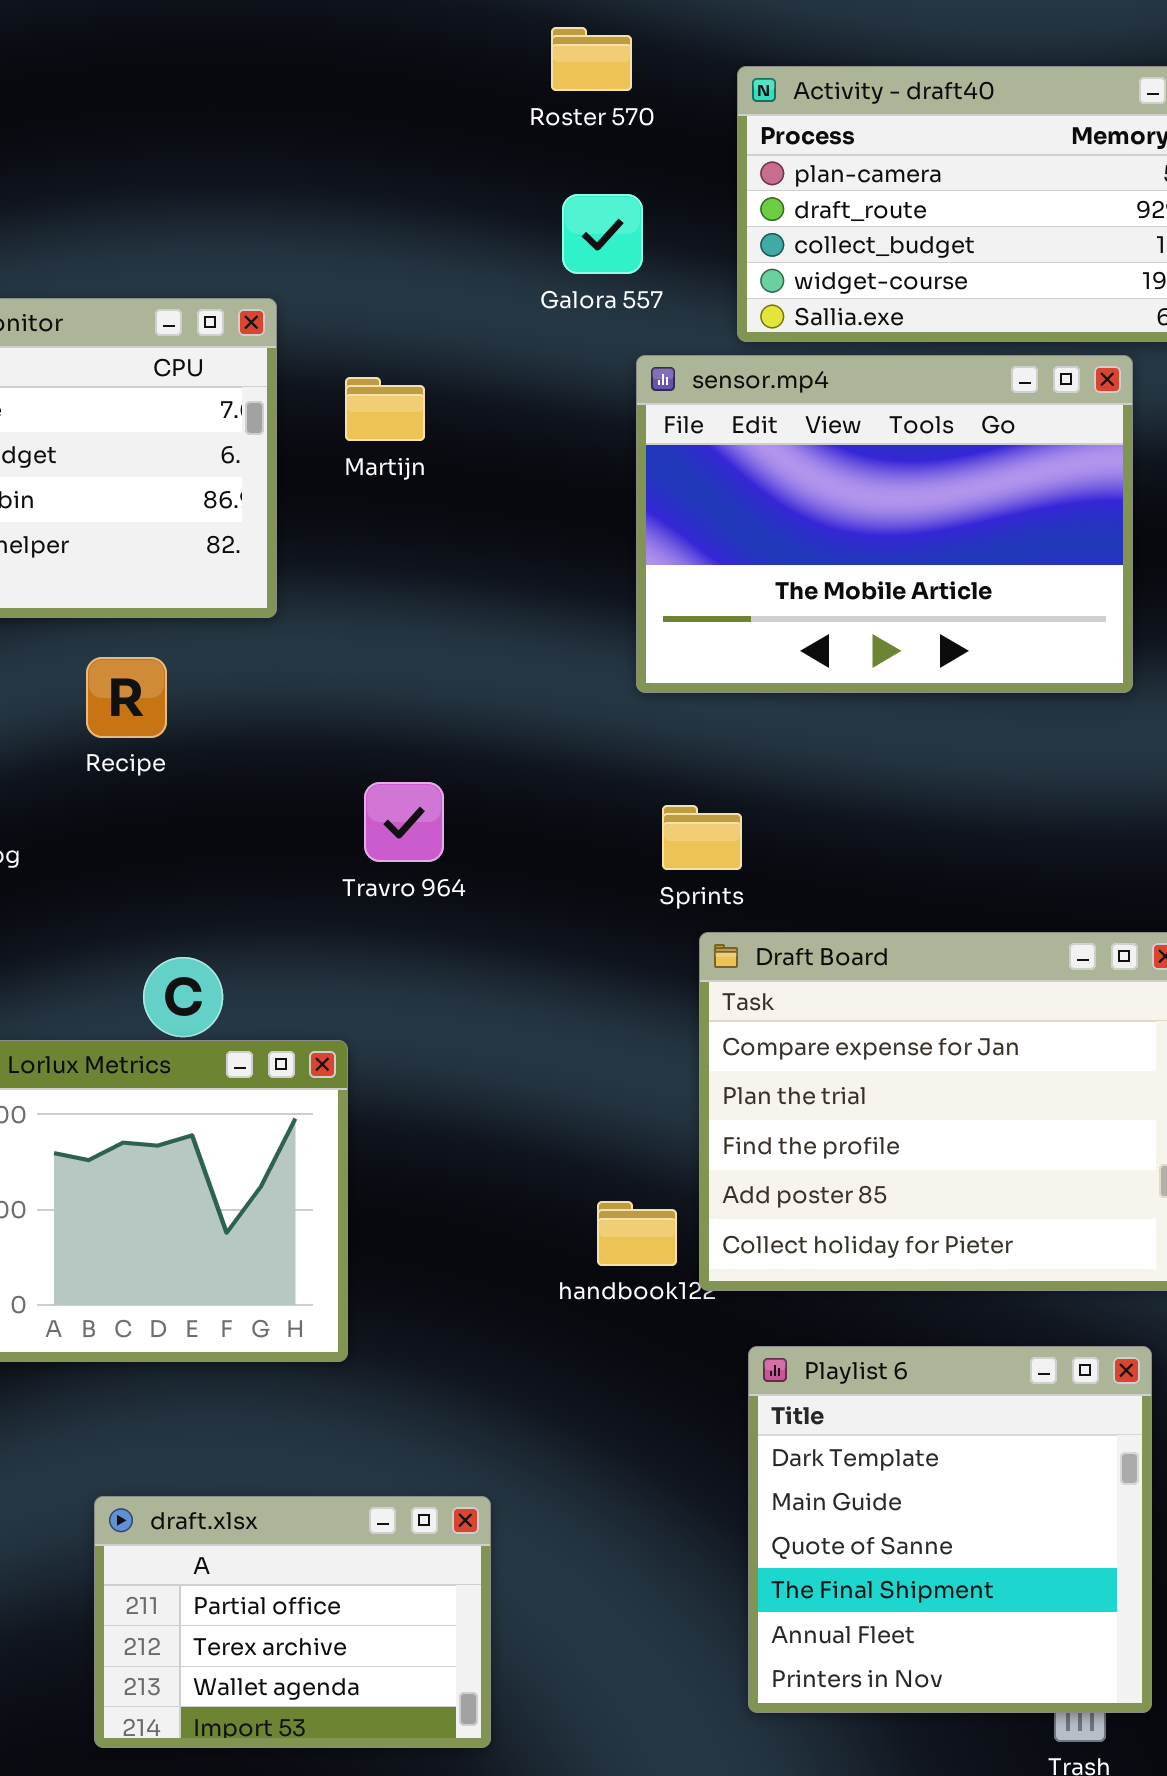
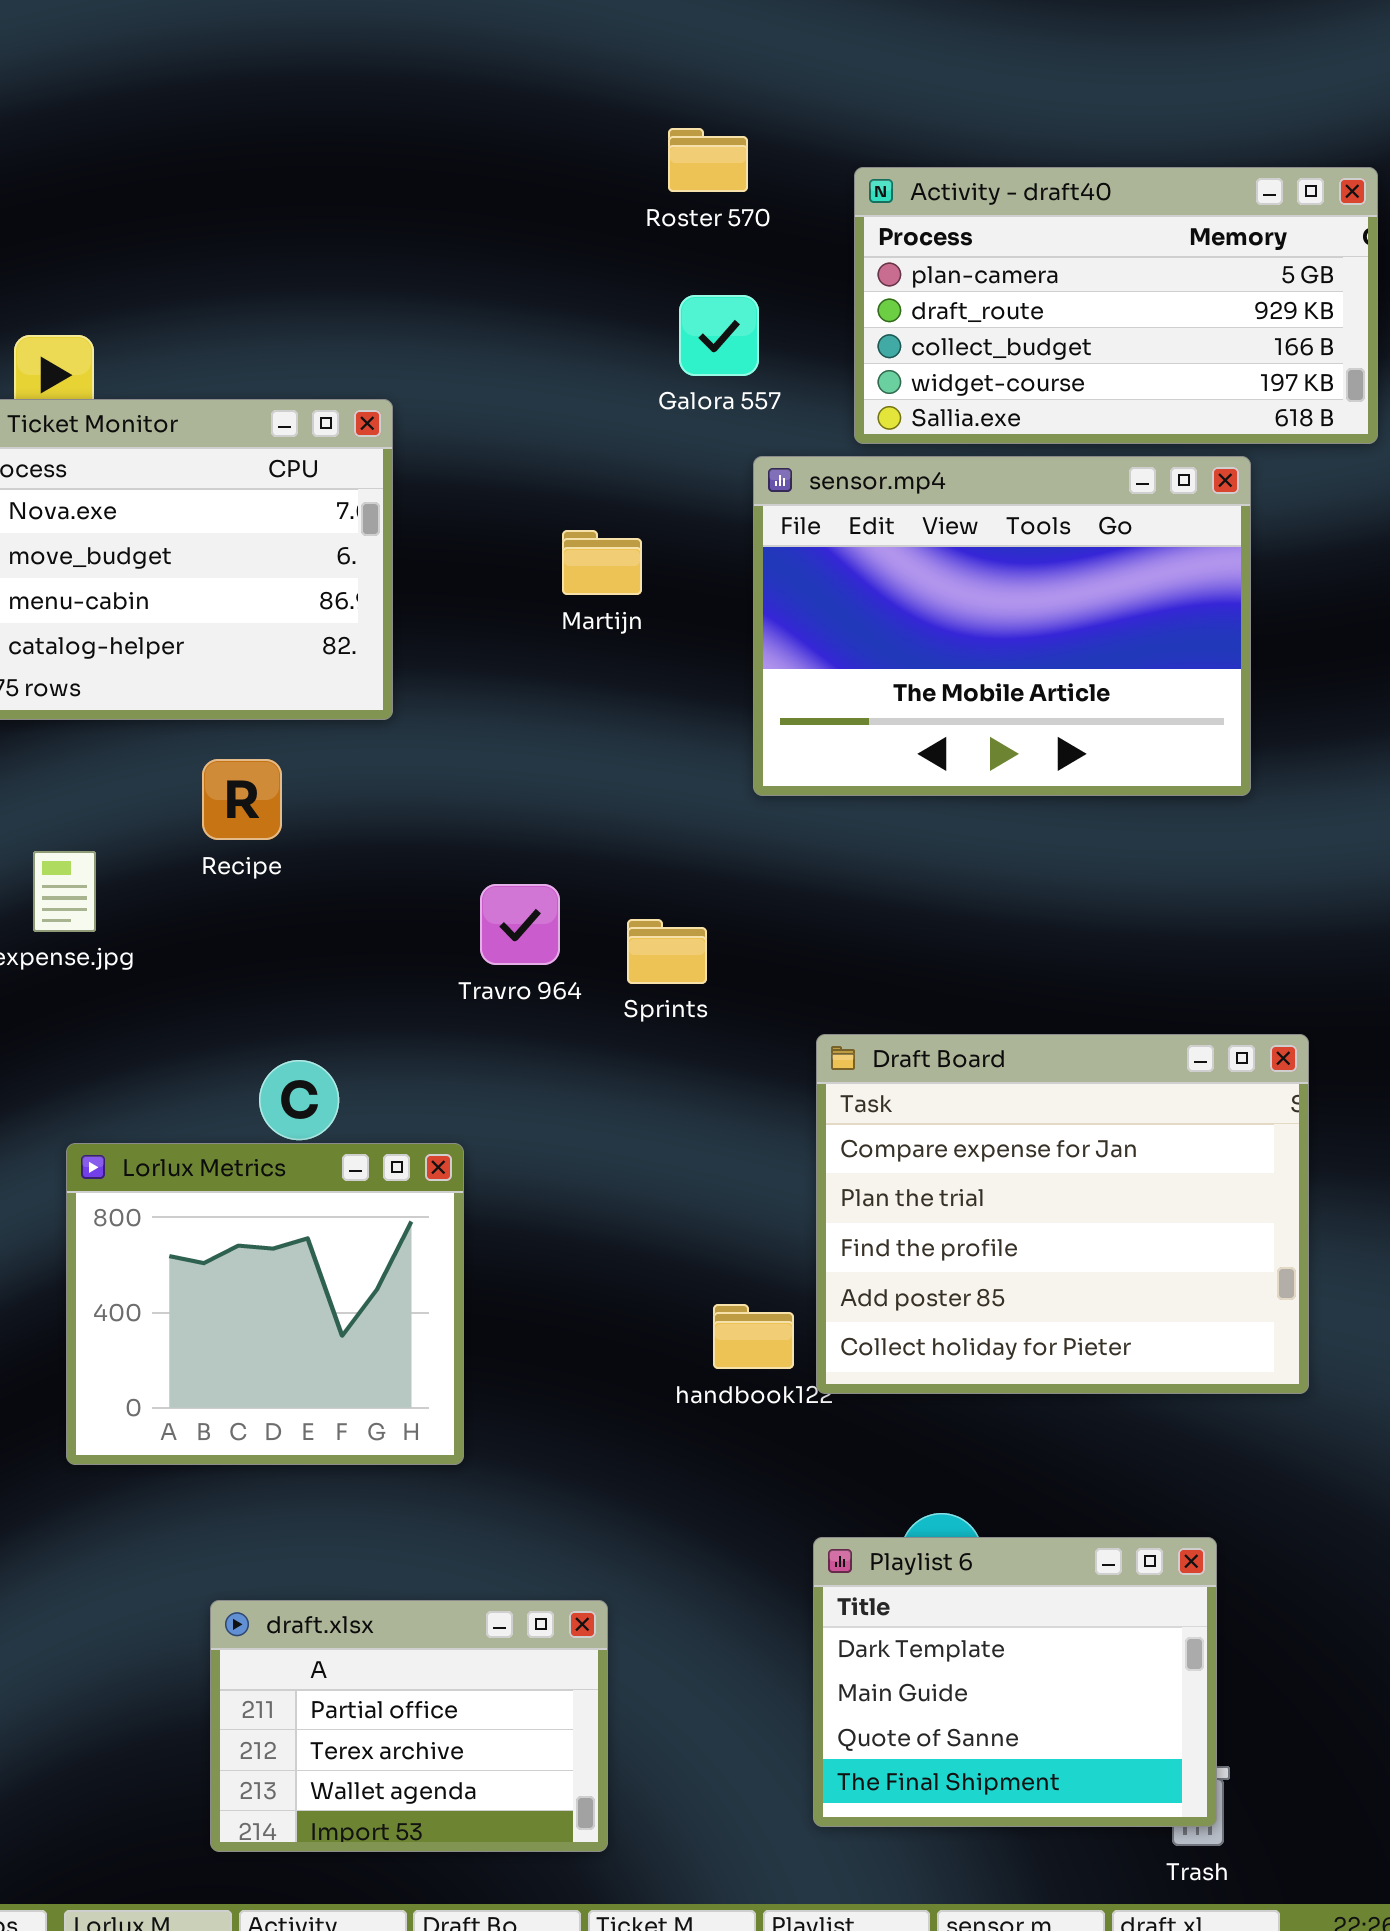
Martijn: [345,377,425,441] -> [562,530,642,595], moved
Sprints: [662,805,742,870] -> [627,919,707,984], moved
Playlist 6: [748,1346,1152,1713] -> [813,1537,1217,1827], moved, resized

